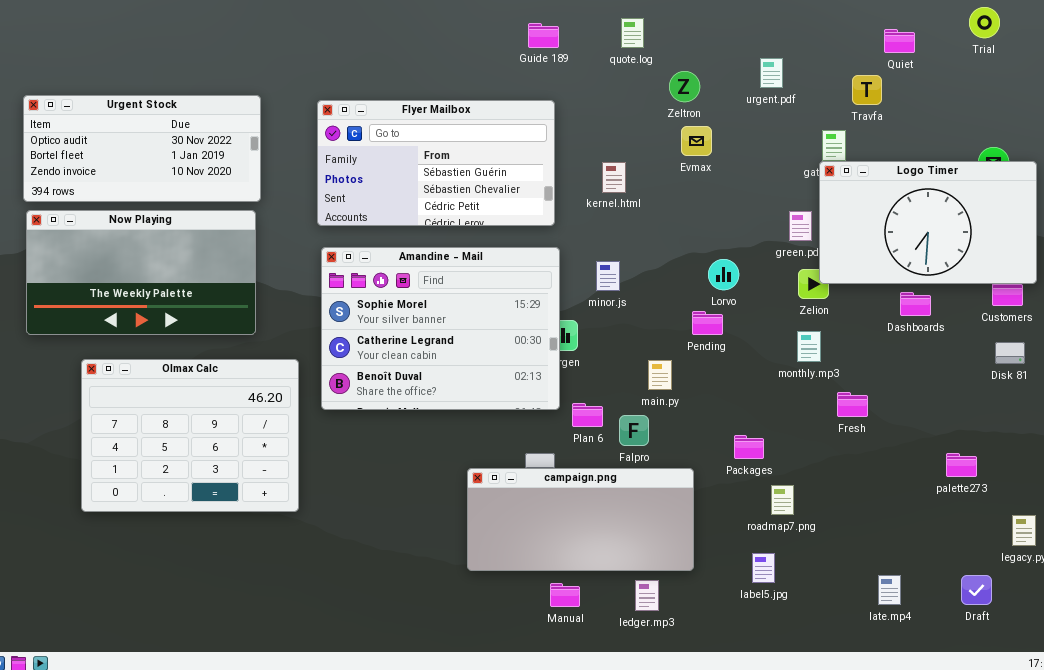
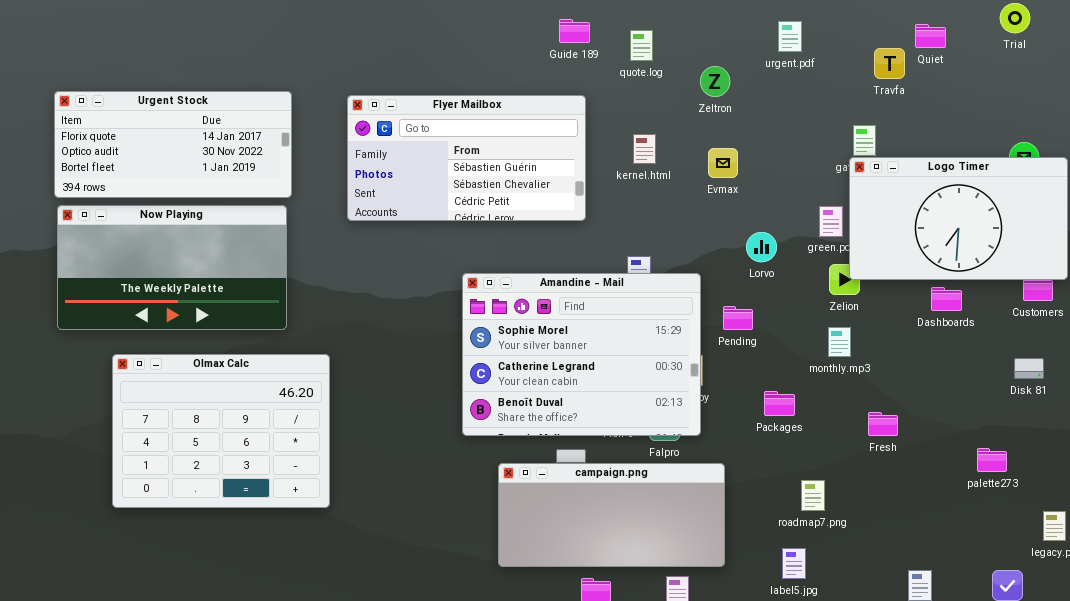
quote.log: [621,18,644,48] -> [630,30,653,61], moved
urgent.pdf: [760,58,783,88] -> [778,21,802,52], moved
Travfa: [852,75,882,105] -> [874,48,905,79], moved
Urgent Stock: [23,95,261,202] -> [54,91,292,198], scrolled up 1 row
Evmax: [681,126,712,156] -> [708,148,738,178], moved
kernel.html: [602,162,626,193] -> [633,134,656,164], moved
Amandine - Mail: [321,247,560,410] -> [462,273,701,436], moved
Lorvo: [708,259,739,290] -> [746,232,777,262], moved
Disk 81: [995,342,1025,364] -> [1014,358,1044,379], moved
Fresh: [837,392,868,417] -> [868,412,898,436], moved
Packages: [734,435,764,459] -> [764,391,795,416], moved

